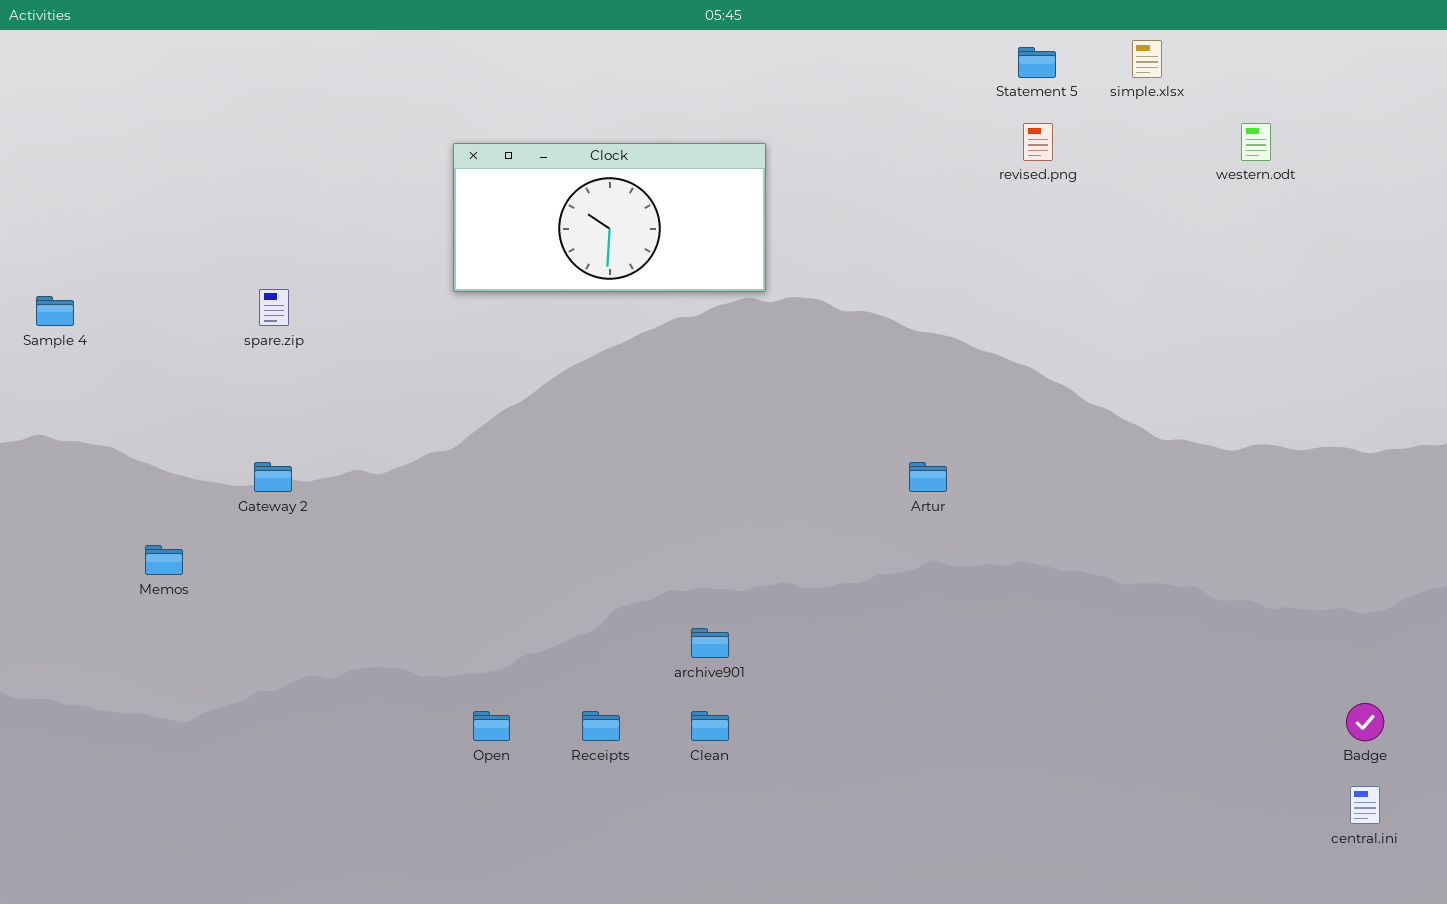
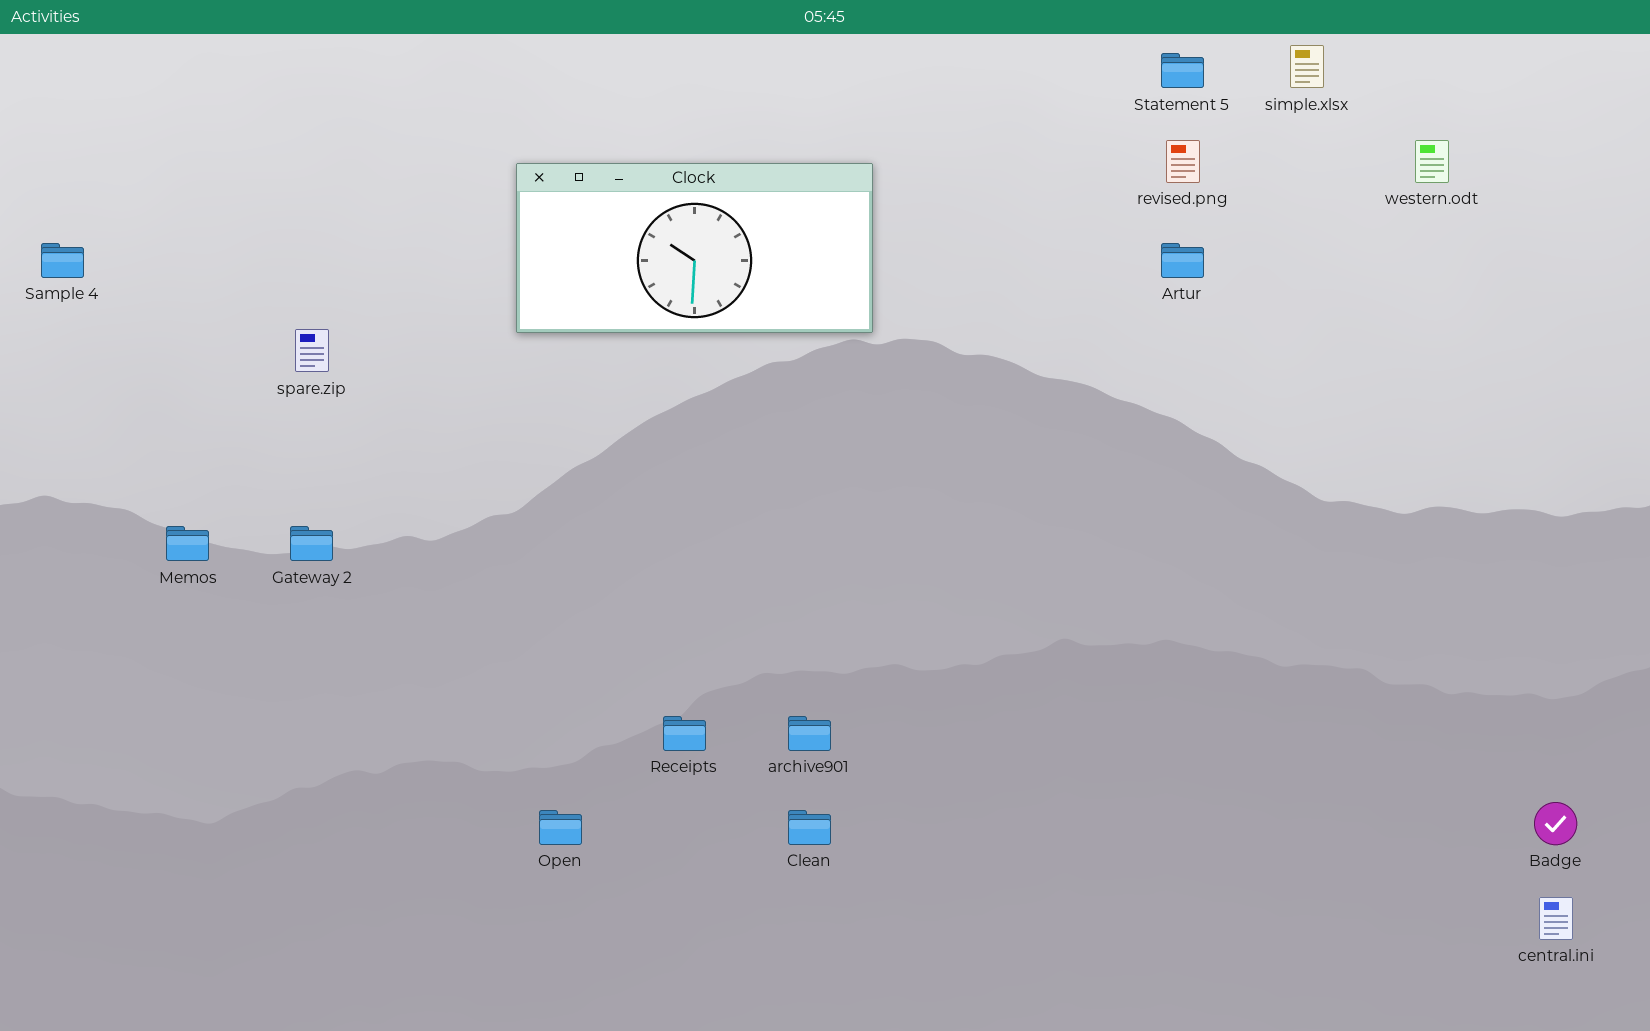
Sample 4: [36,296,74,326] -> [41,243,84,278], moved
Artur: [909,462,947,492] -> [1161,243,1204,278], moved
Memos: [145,545,183,575] -> [166,526,209,561], moved
Receipts: [582,711,620,741] -> [663,716,706,751], moved

